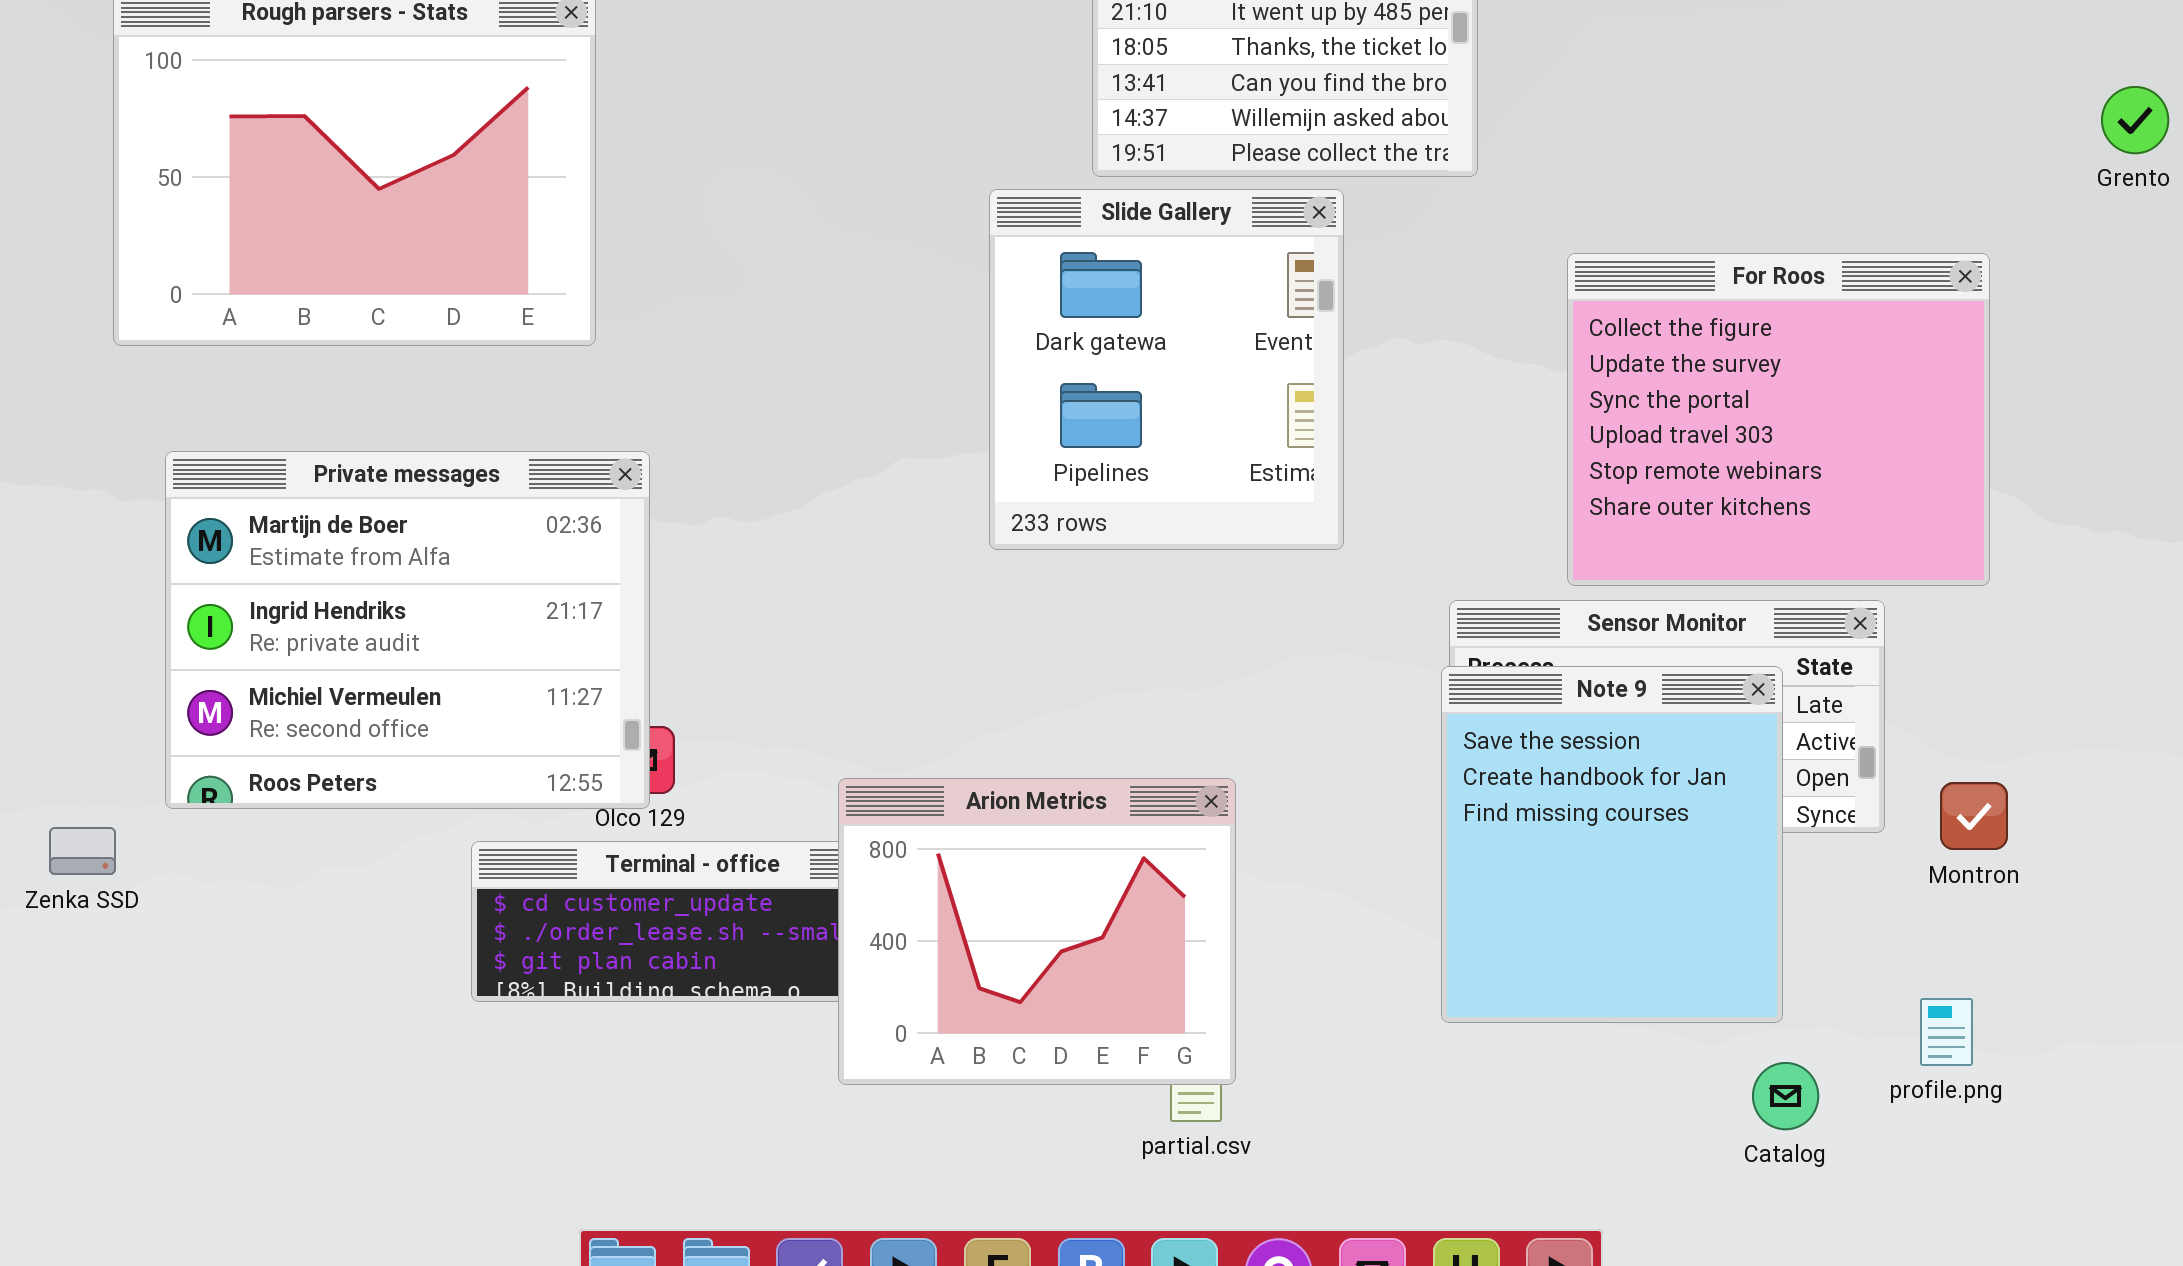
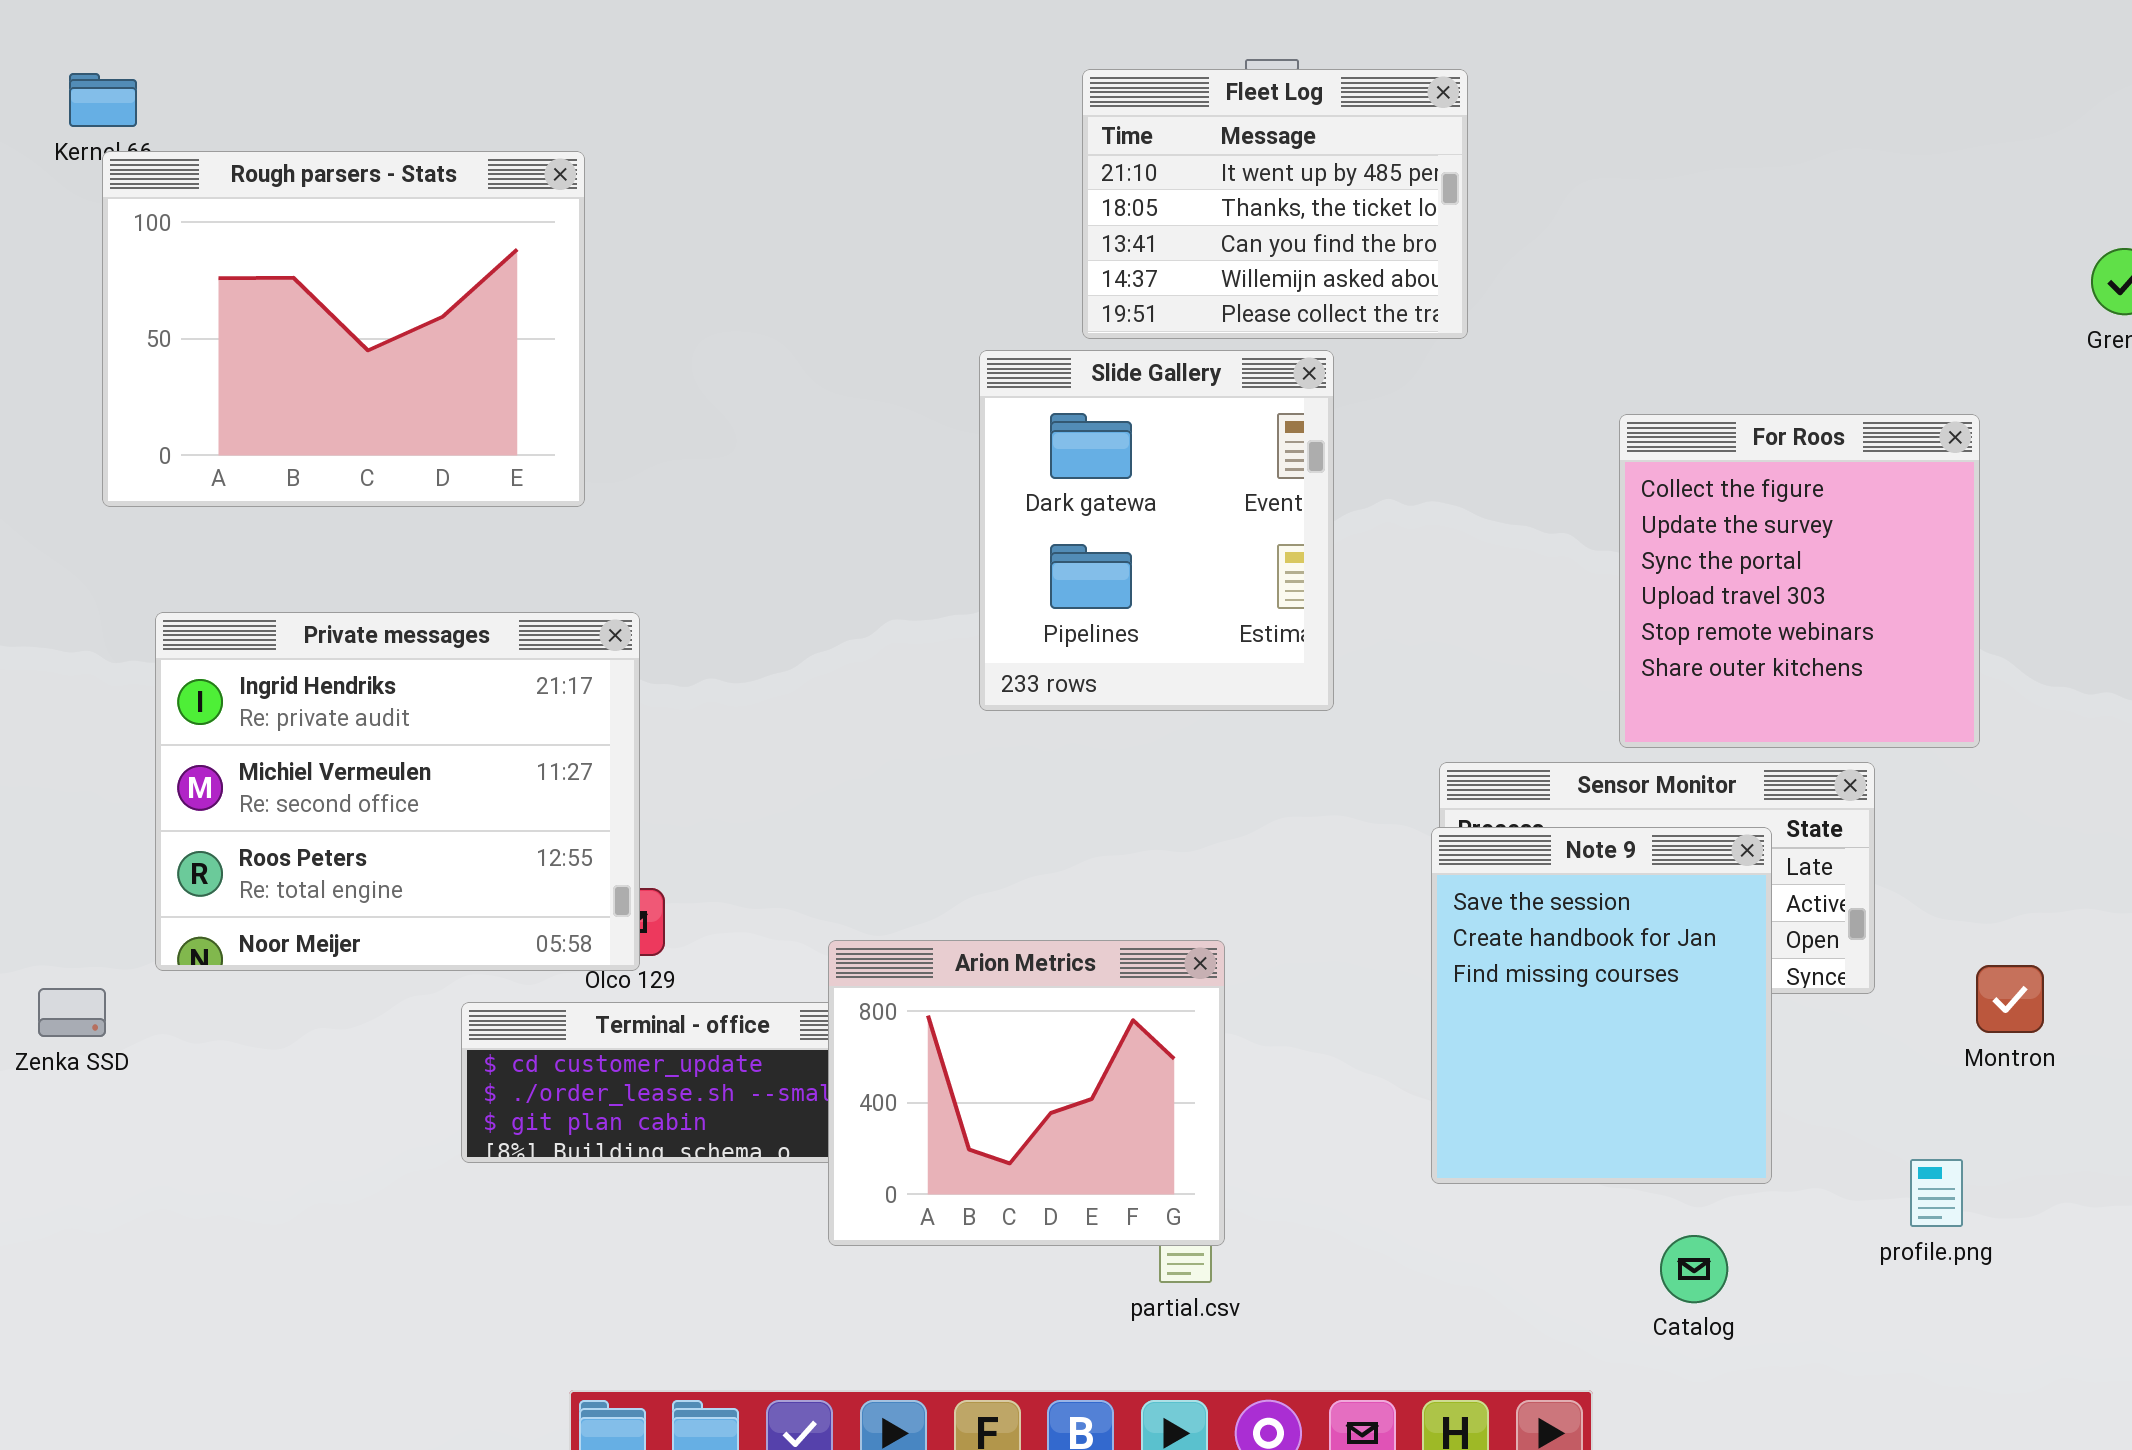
For Roos: [1567,253,1990,586] -> [1619,414,1980,748], resized
Private messages: [165,451,650,809] -> [155,612,640,971], scrolled down 1 row
Montron: [1940,782,2008,850] -> [1976,965,2044,1033], moved
Catalog: [1752,1062,1819,1130] -> [1660,1235,1728,1303], moved

